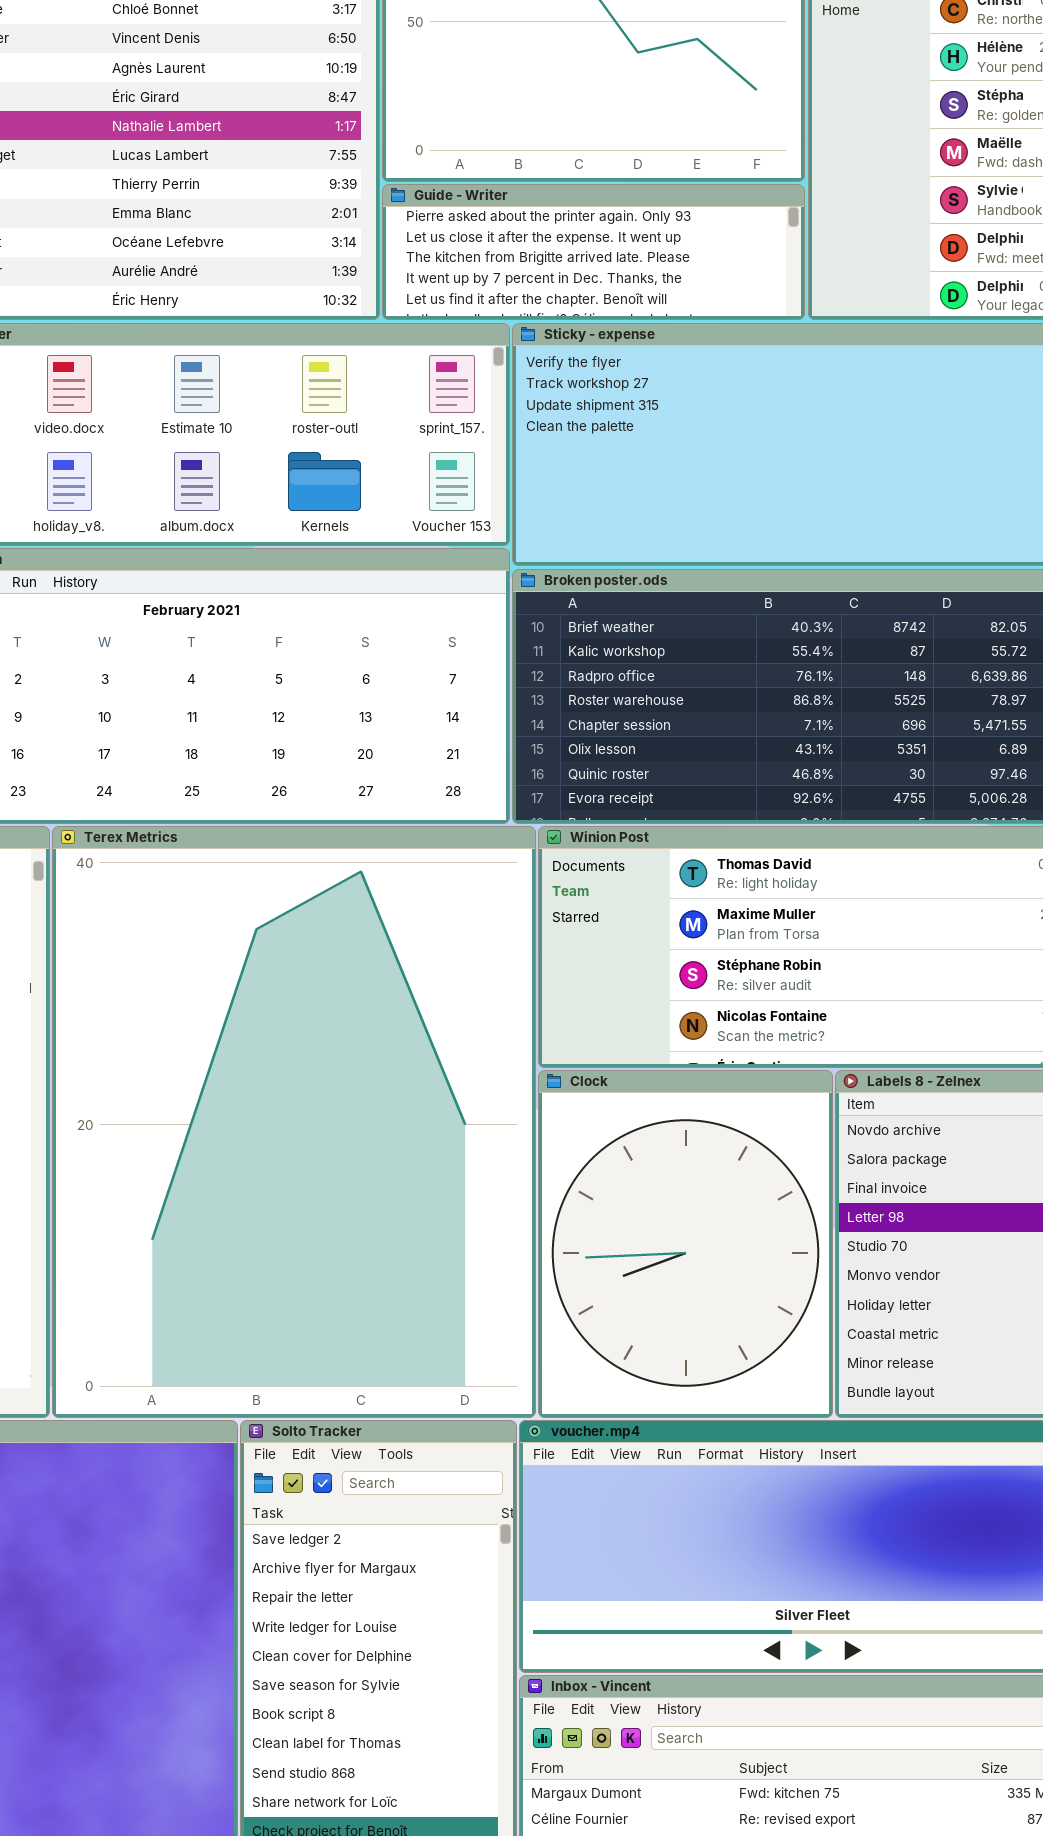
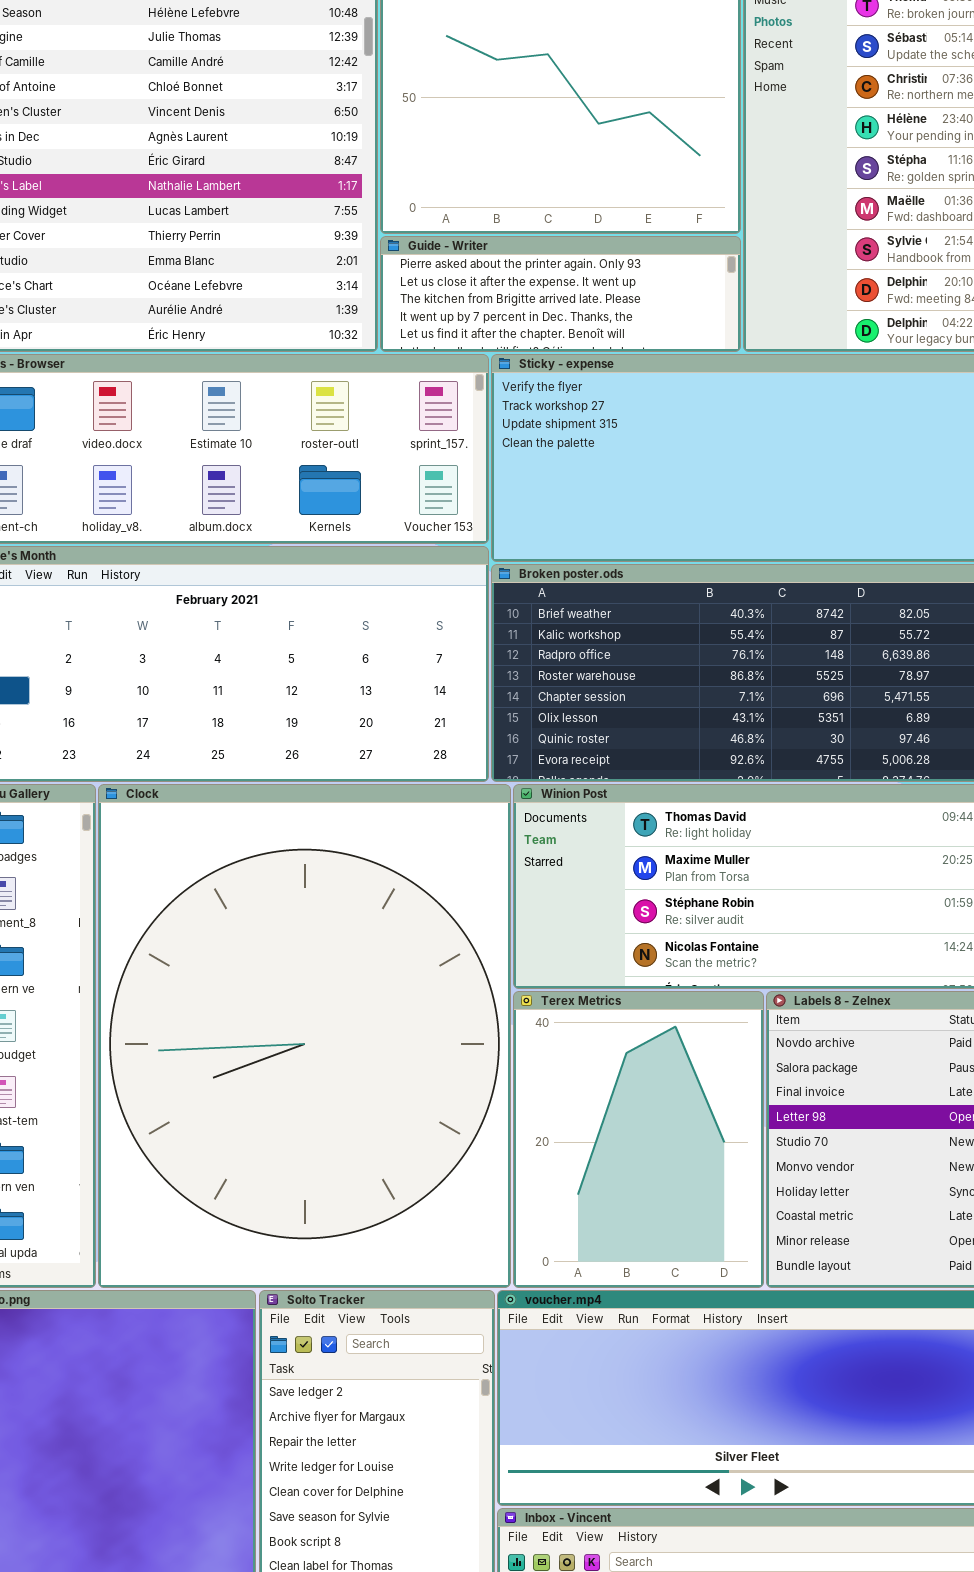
Terex Metrics: [52,826,536,1418] -> [513,991,764,1288], moved, resized
Clock: [538,1070,833,1418] -> [98,784,511,1288], moved, resized

